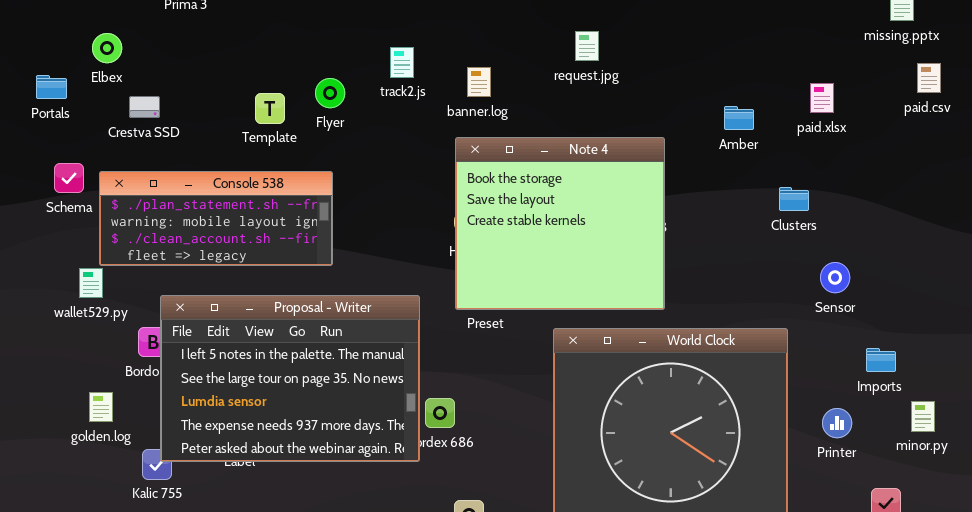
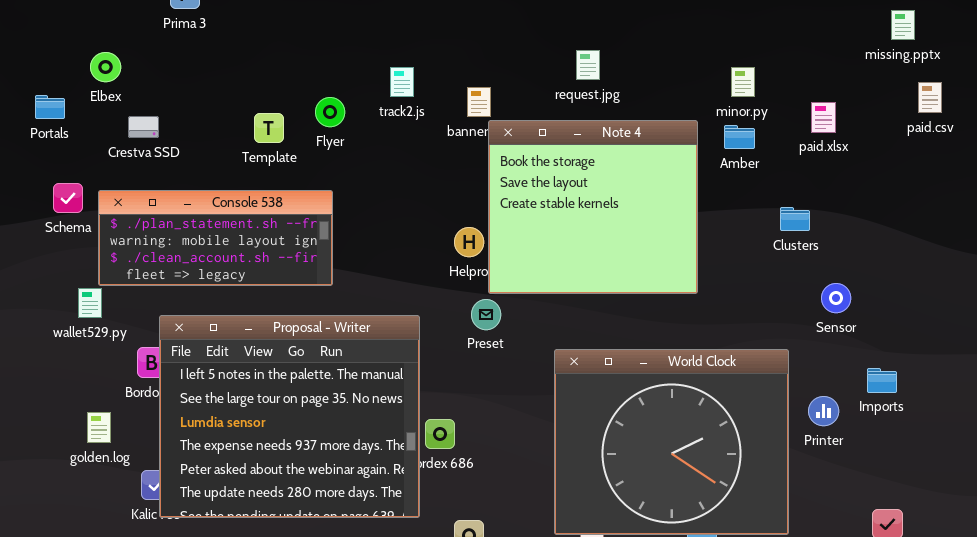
Note 4: [455,137,665,310] -> [488,120,698,294], moved
Proposal - Writer: [160,295,420,462] -> [159,315,420,518], resized
minor.py: [911,401,935,432] -> [731,67,755,97], moved
Printer: [822,408,852,438] -> [808,396,839,426], moved

